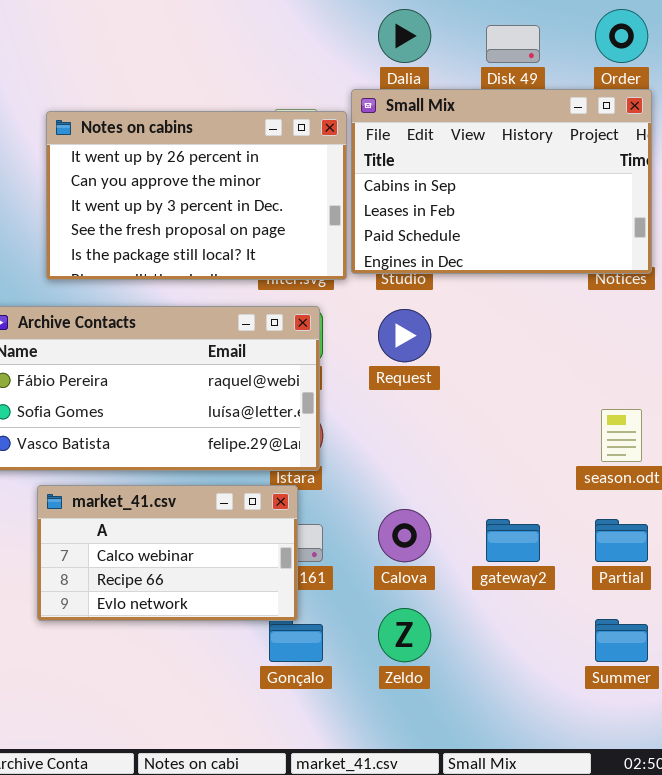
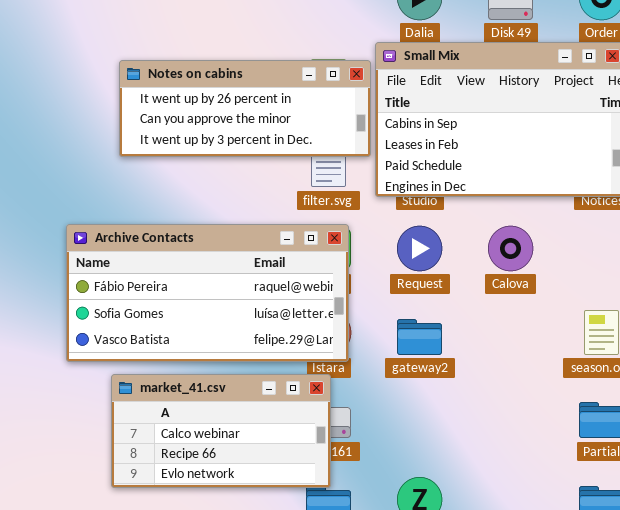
Notes on cabins: [46,111,347,280] -> [119,60,371,157], resized
Calova: [378,509,431,562] -> [488,226,533,271], moved
gateway2: [486,519,540,562] -> [397,319,442,355], moved

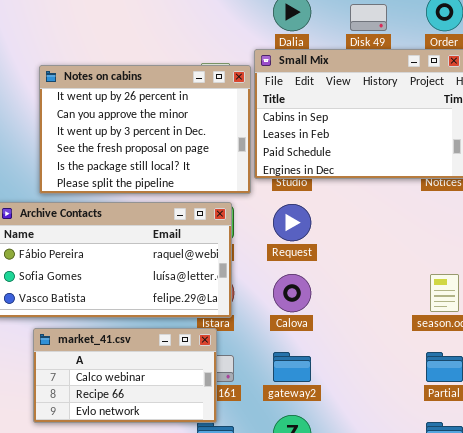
Notes on cabins: [119,60,371,157] -> [39,65,251,194], resized
Calova: [488,226,533,271] -> [273,274,311,312], moved
gateway2: [397,319,442,355] -> [273,352,311,382], moved

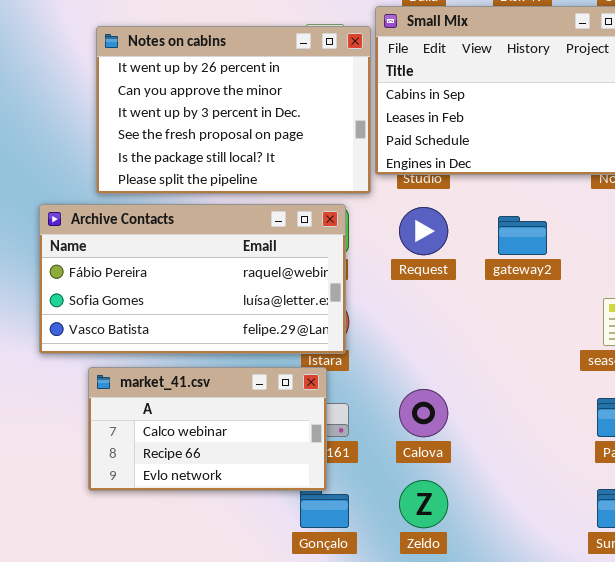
Calova: [273,274,311,312] -> [399,389,448,437], moved
gateway2: [273,352,311,382] -> [498,216,547,255], moved

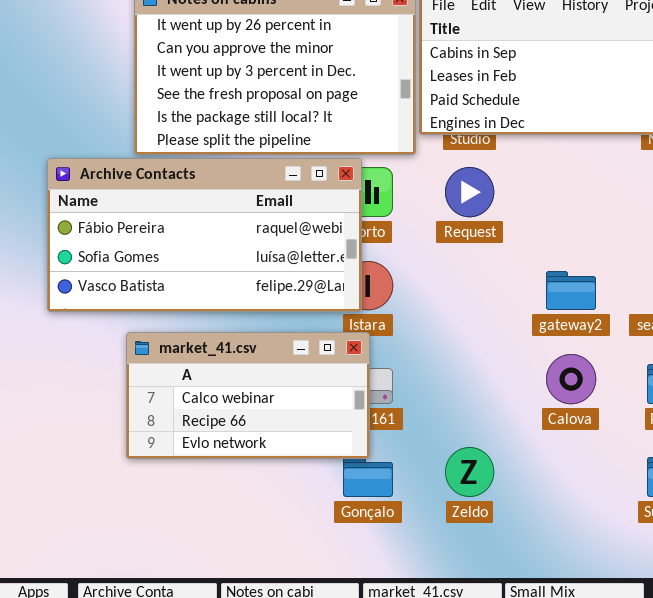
Archive Contacts: [39,204,346,354] -> [47,158,362,312], moved
gateway2: [498,216,547,255] -> [546,271,596,310], moved
Calova: [399,389,448,437] -> [546,354,596,404], moved

